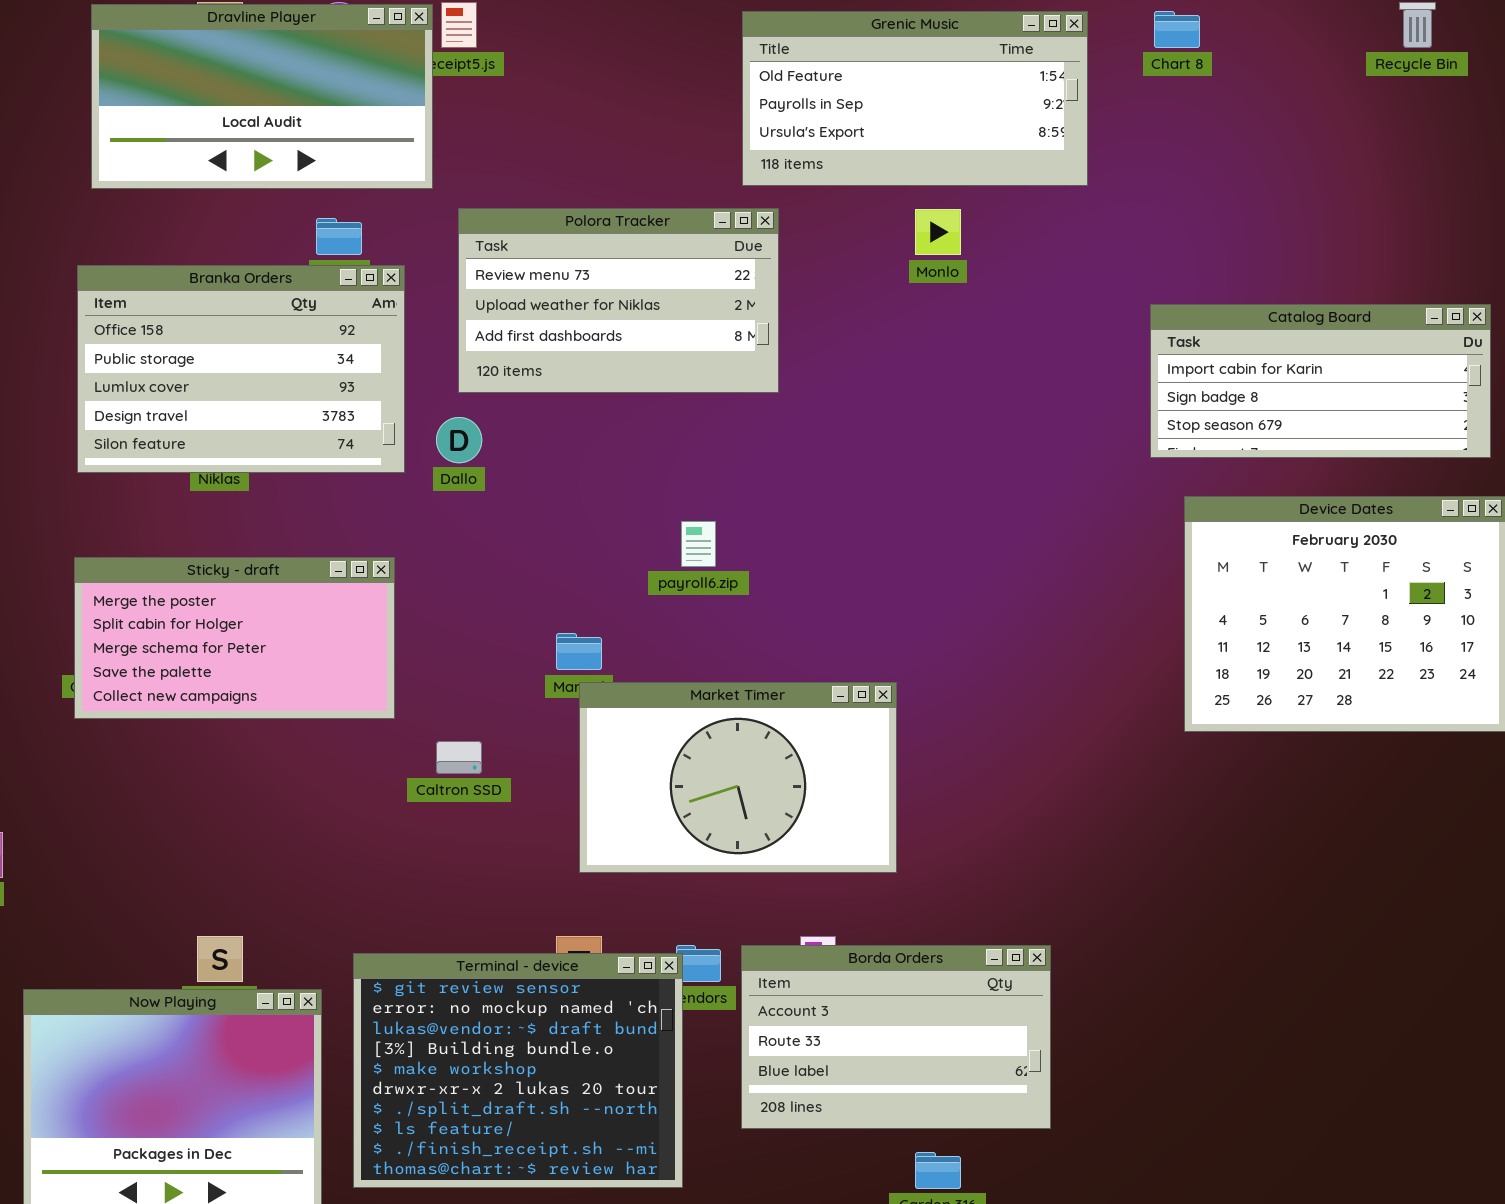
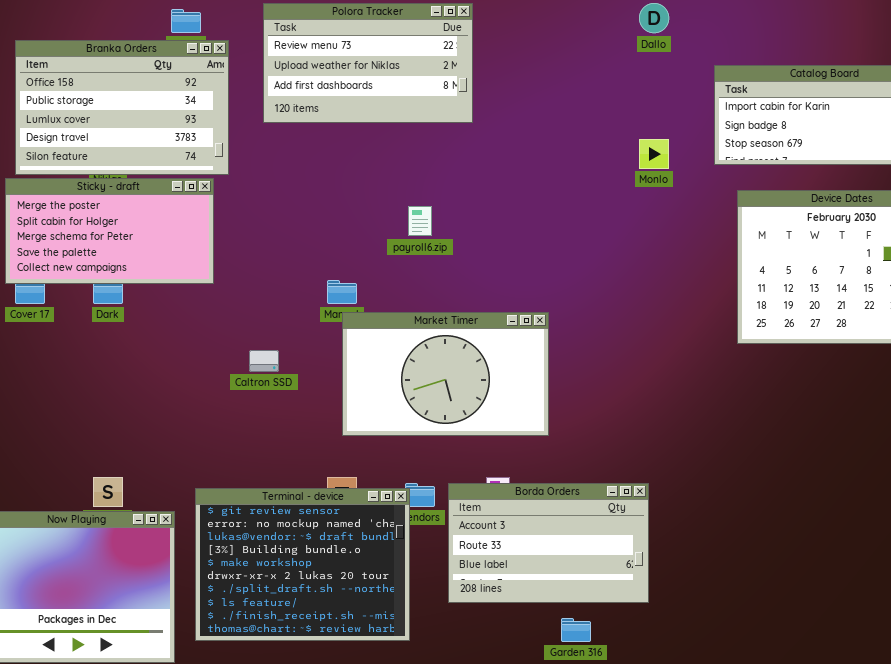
Monlo: [915,209,961,255] -> [639,139,669,169], moved
Dallo: [436,417,482,463] -> [639,3,669,33], moved
Sticky - draft: [74,557,395,719] -> [5,178,214,284], moved

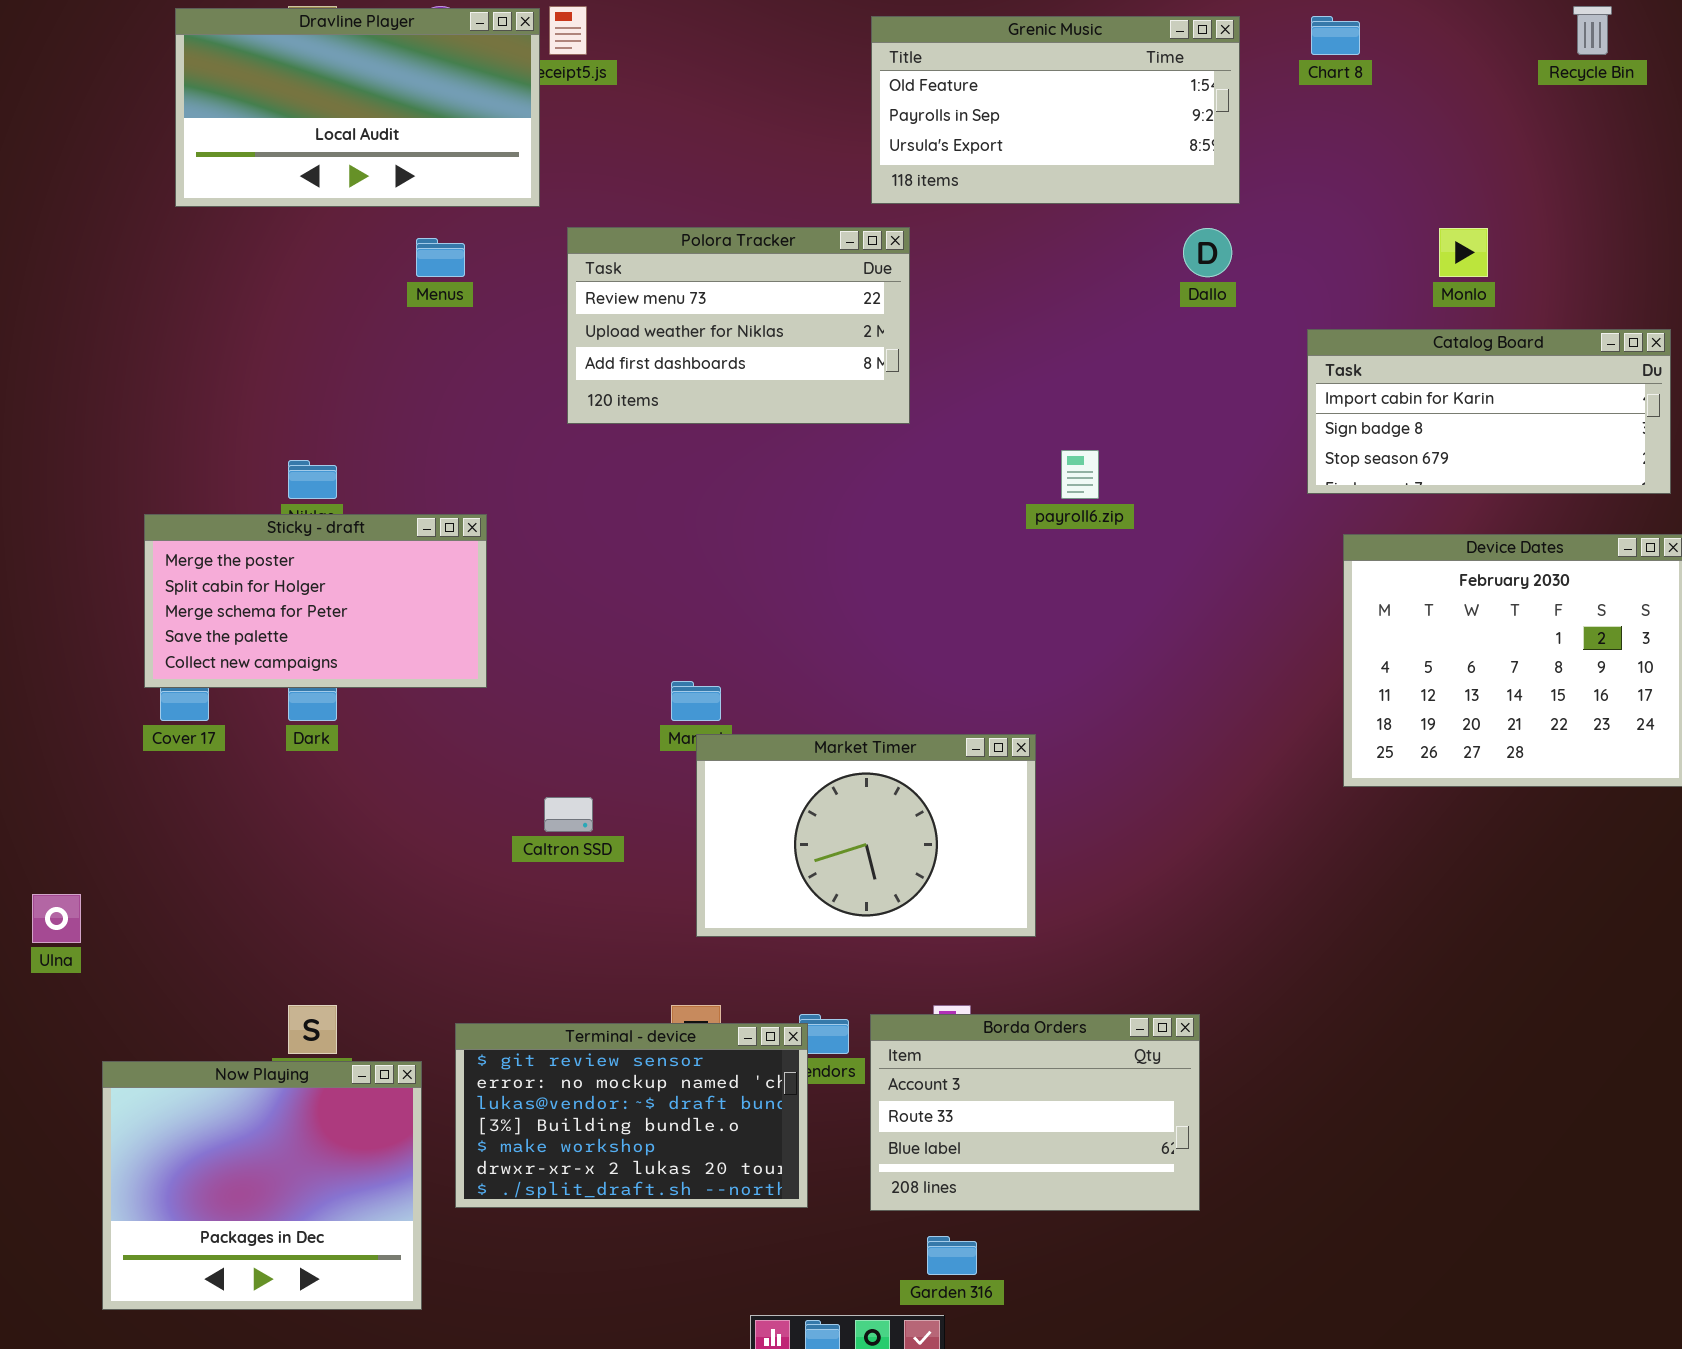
Branka Orders: [15,40,229,175] -> none, closed
Monlo: [639,139,669,169] -> [1439,228,1488,277], moved
payroll6.zip: [408,206,432,236] -> [1061,450,1099,499], moved
Terminal - device: [195,488,410,641] -> [455,1023,808,1208], resized
Garden 316: [561,618,591,642] -> [927,1236,977,1275], moved

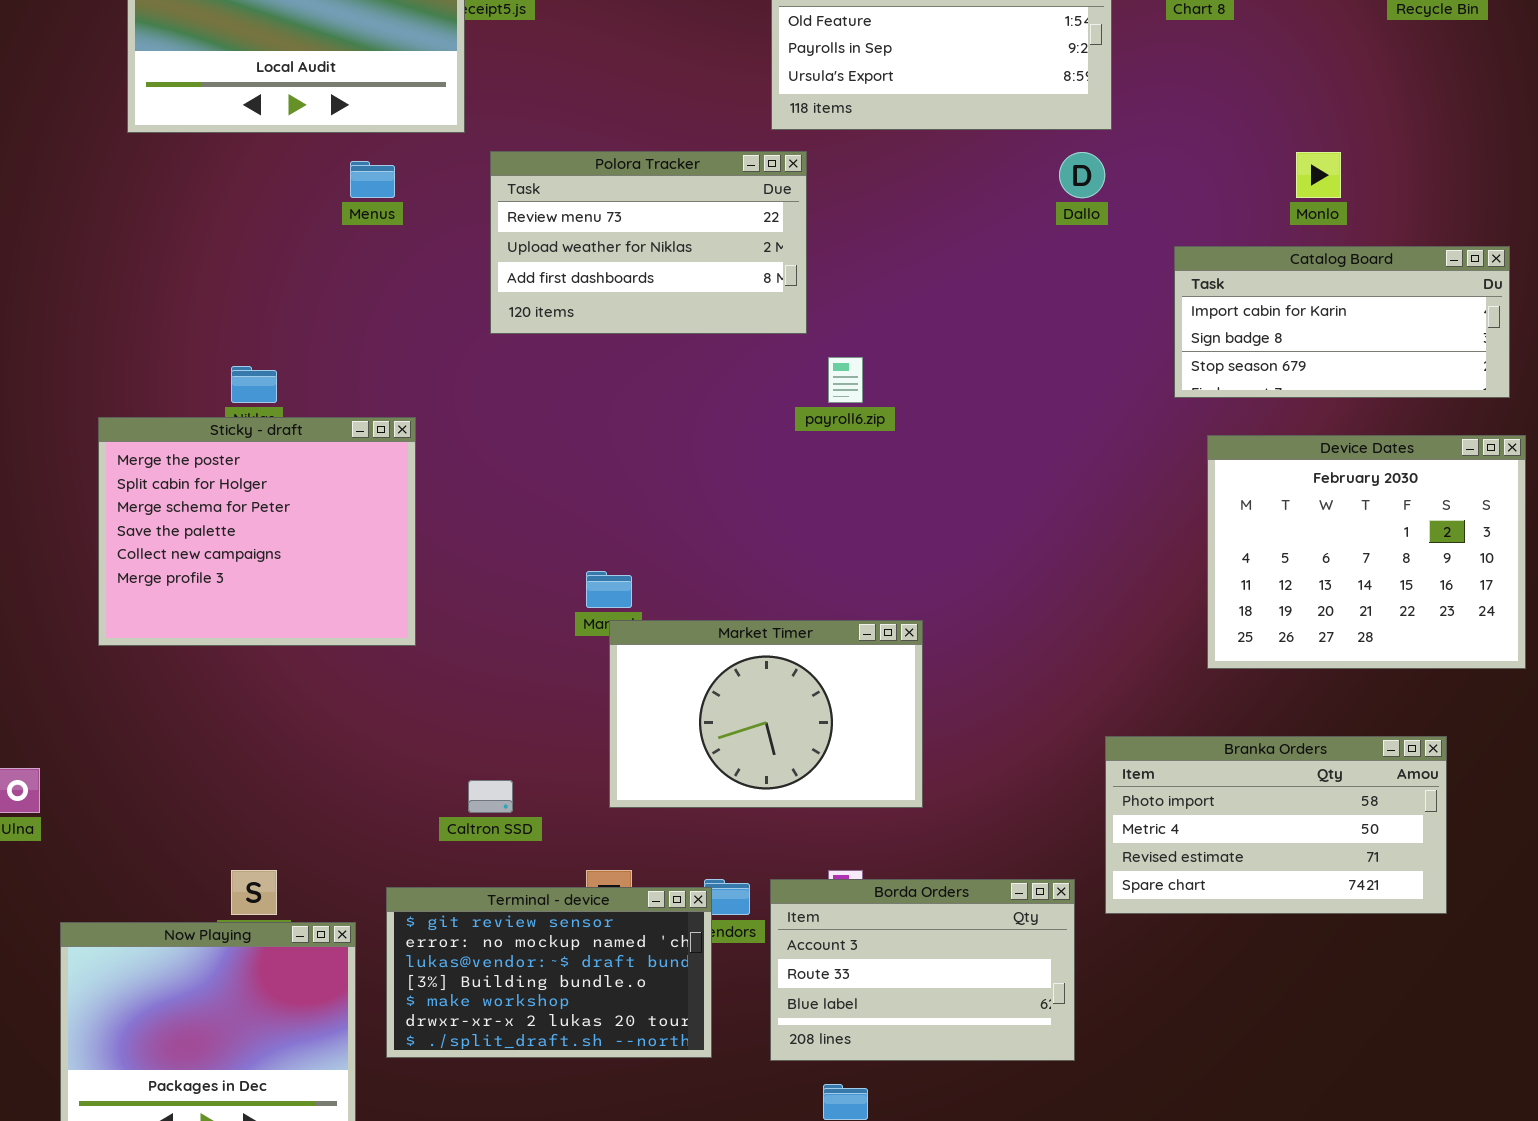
payroll6.zip: [1061,450,1099,499] -> [828,357,863,403], moved
Sticky - draft: [144,514,487,688] -> [98,417,416,646], resized
Caltron SSD: [544,797,593,832] -> [468,780,513,813], moved
Branka Orders: none -> [1105,736,1447,914], opened

